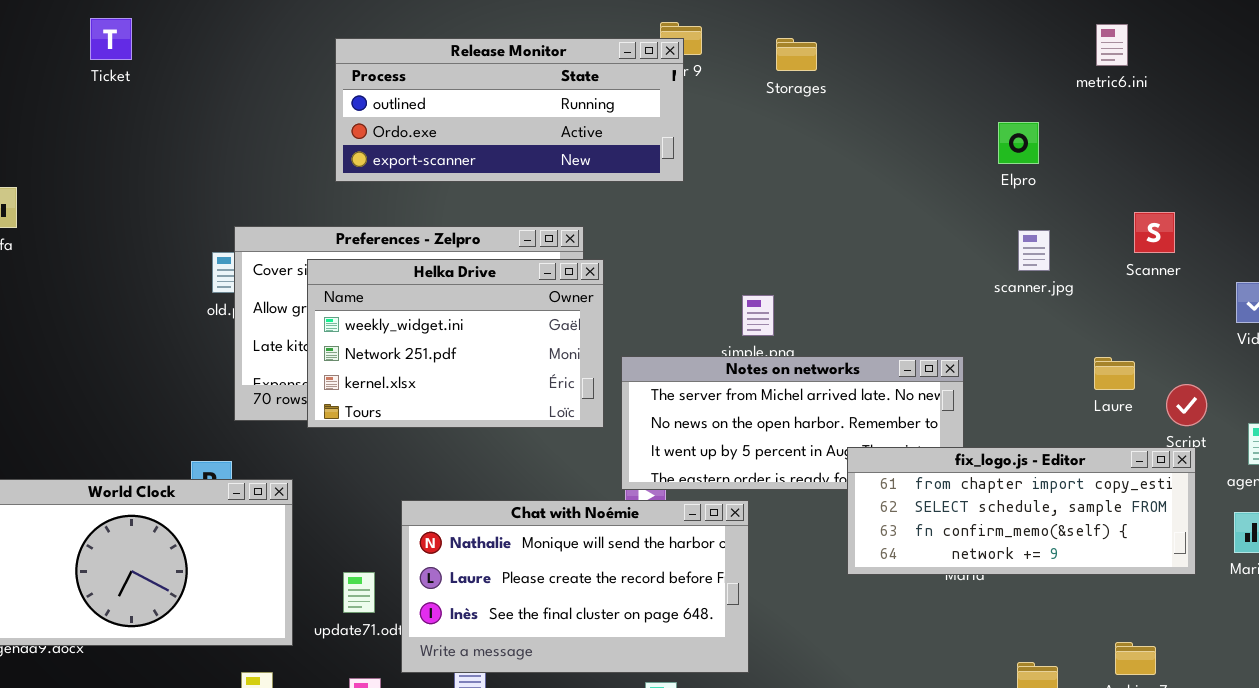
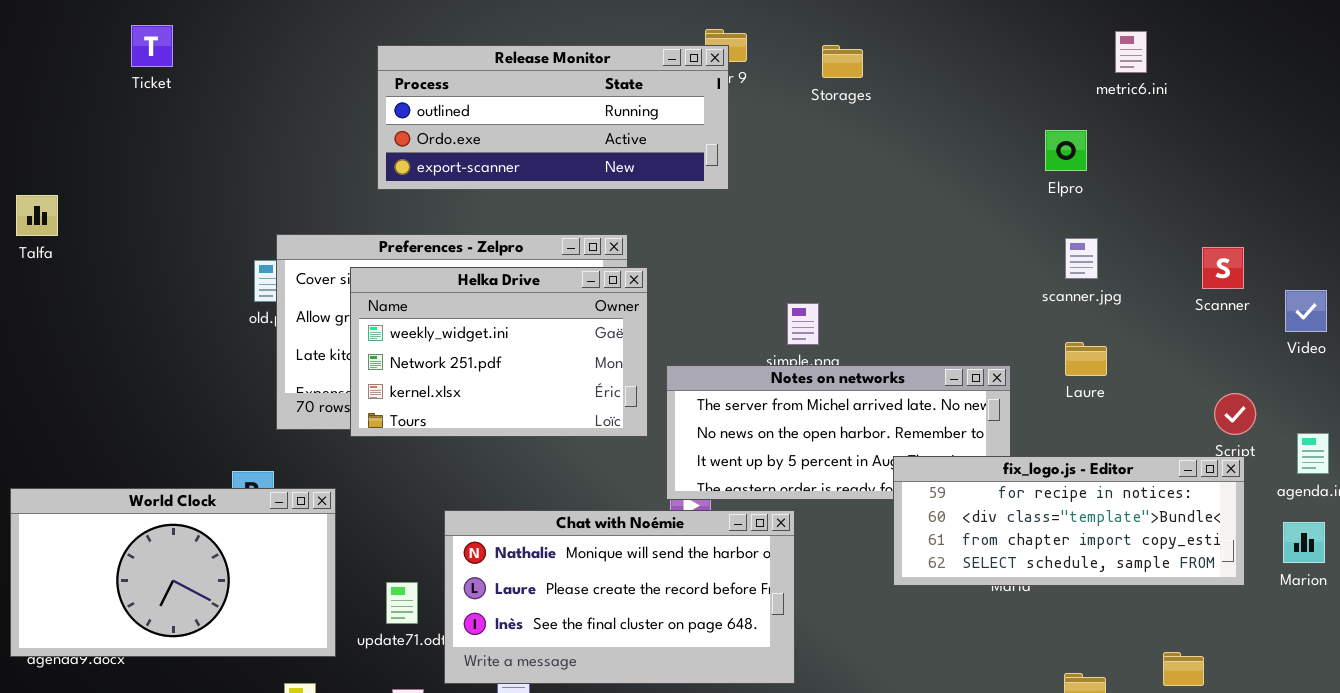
metric6.ini: [1096,24,1128,66] -> [1115,31,1147,73], moved
Scanner: [1134,212,1175,253] -> [1202,247,1244,289], moved
Laure: [1094,357,1135,390] -> [1065,342,1107,376], moved
fix_logo.js - Editor: [847,447,1196,575] -> [893,456,1245,586], scrolled up 2 rows

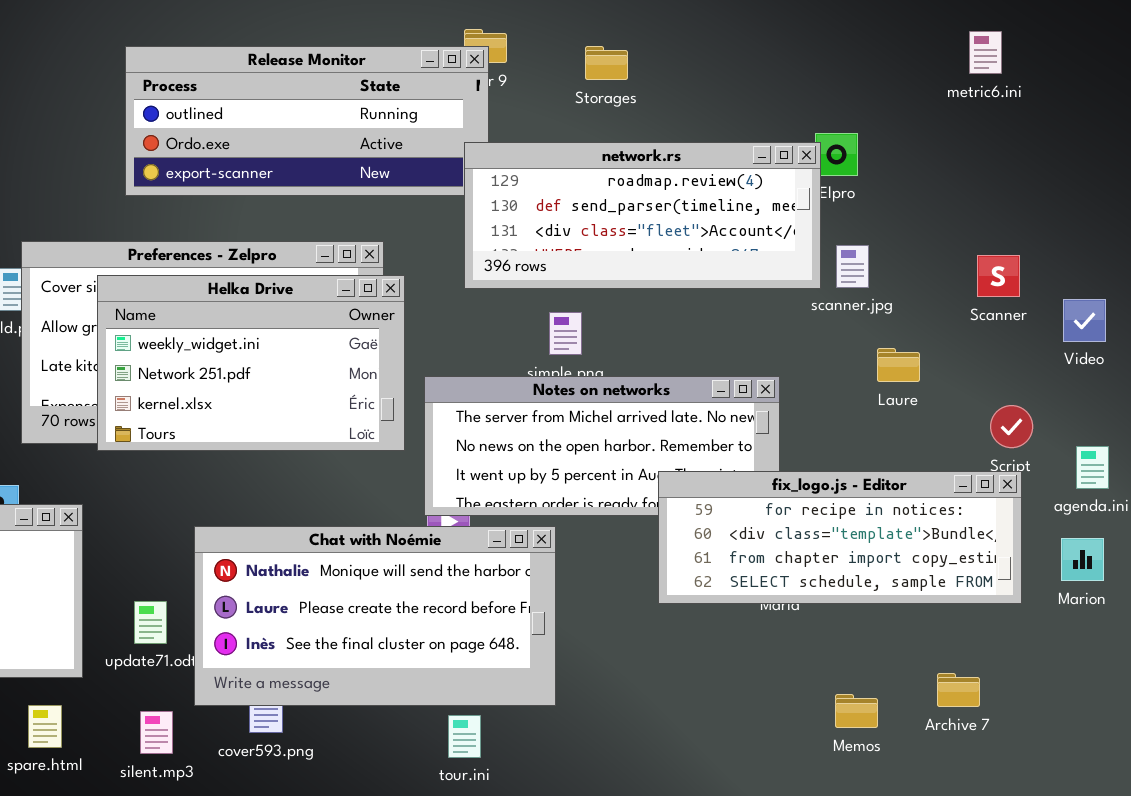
metric6.ini: [1115,31,1147,73] -> [969,31,1002,74], moved
network.rs: none -> [464,142,821,289], opened
Laure: [1065,342,1107,376] -> [877,348,920,382], moved

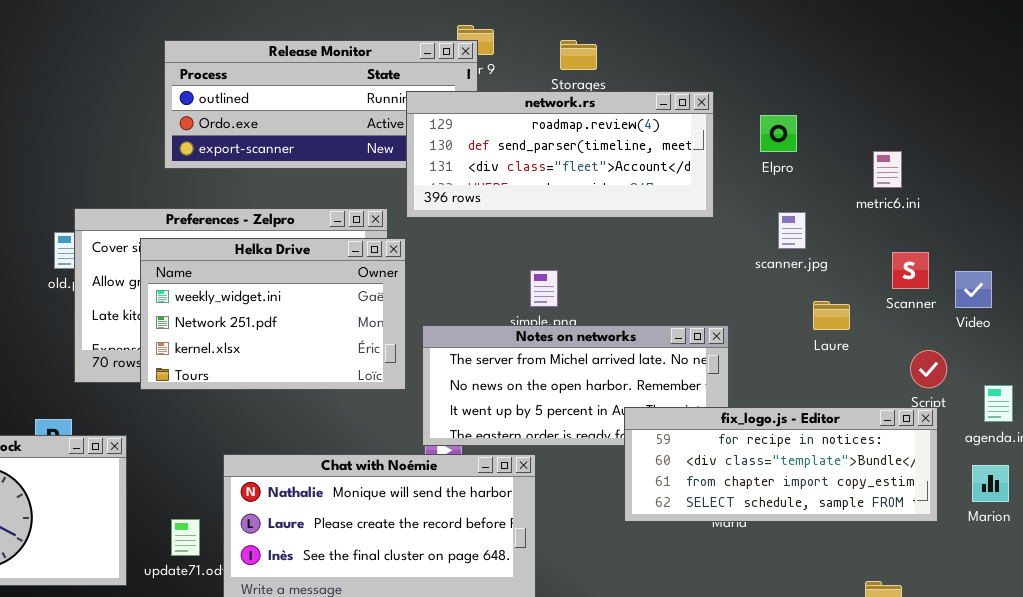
metric6.ini: [969,31,1002,74] -> [873,151,902,188], moved
network.rs: [464,142,821,289] -> [406,91,714,218], moved
Scanner: [977,255,1020,297] -> [892,252,929,289], moved
Video: [1063,299,1106,342] -> [955,271,992,308], moved

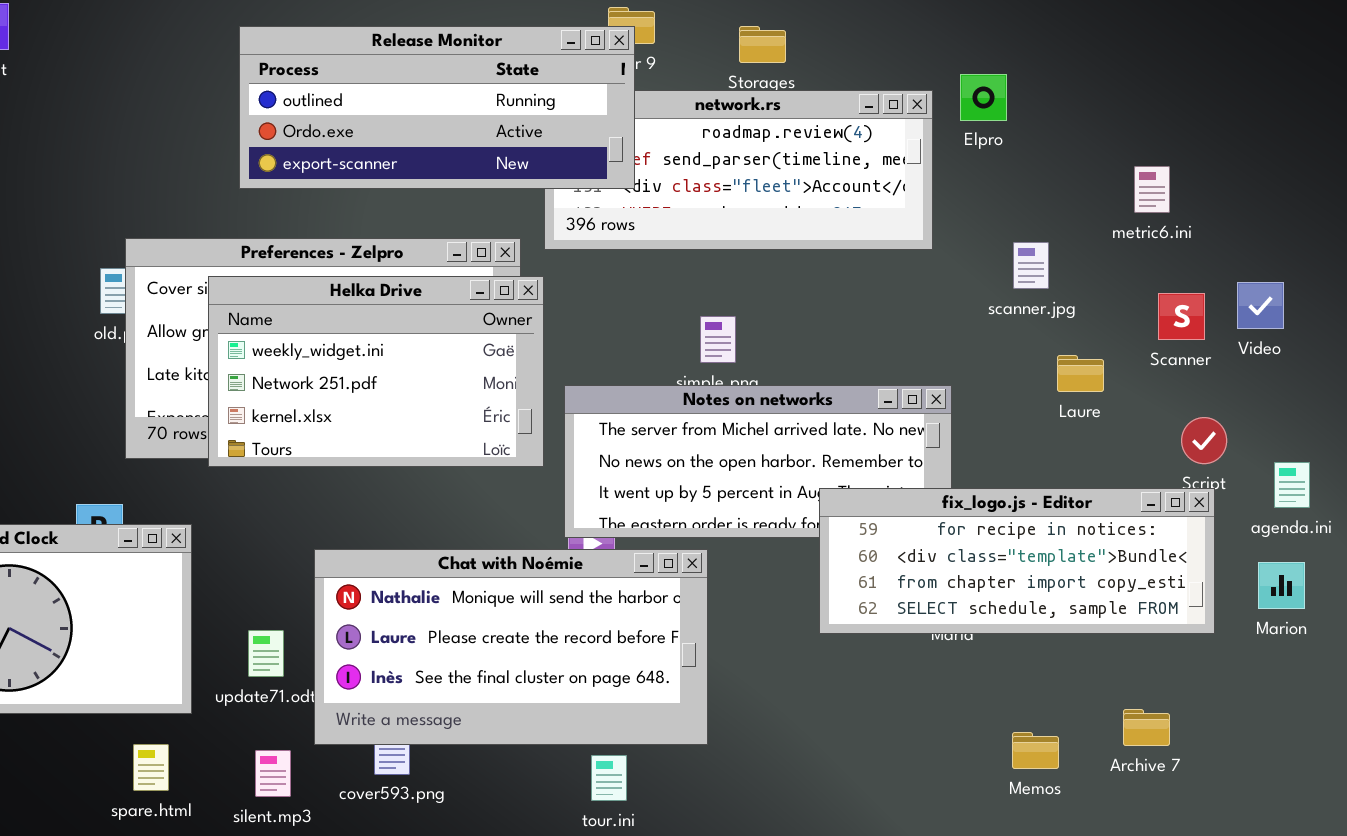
Release Monitor: [164,40,478,169] -> [239,26,635,189], raised
Elpro: [760,115,797,152] -> [960,74,1007,121], moved
Video: [955,271,992,308] -> [1237,282,1284,329], moved

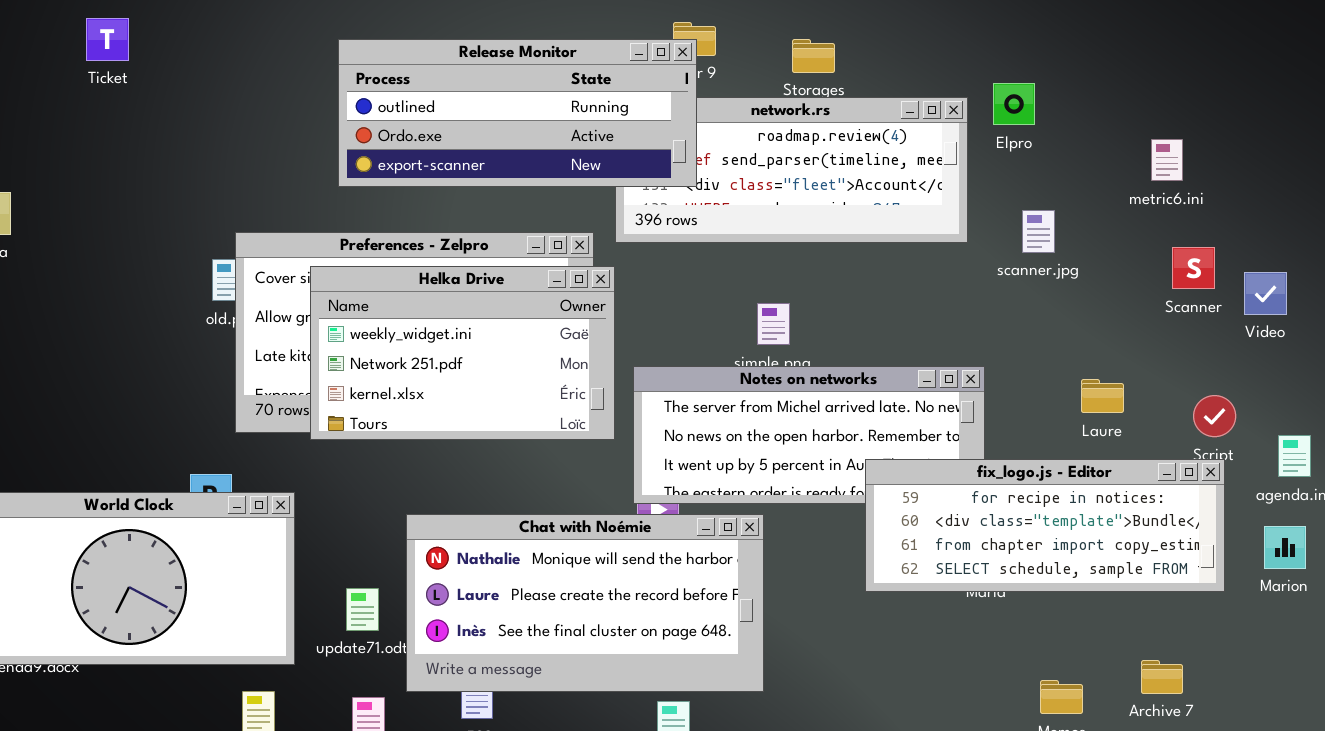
metric6.ini: [1134,166,1170,213] -> [1151,139,1183,181], moved
scanner.jpg: [1013,242,1049,289] -> [1022,210,1055,253], moved
Scanner: [1158,293,1205,340] -> [1172,247,1215,289], moved
Laure: [1057,355,1104,392] -> [1081,379,1124,413], moved

